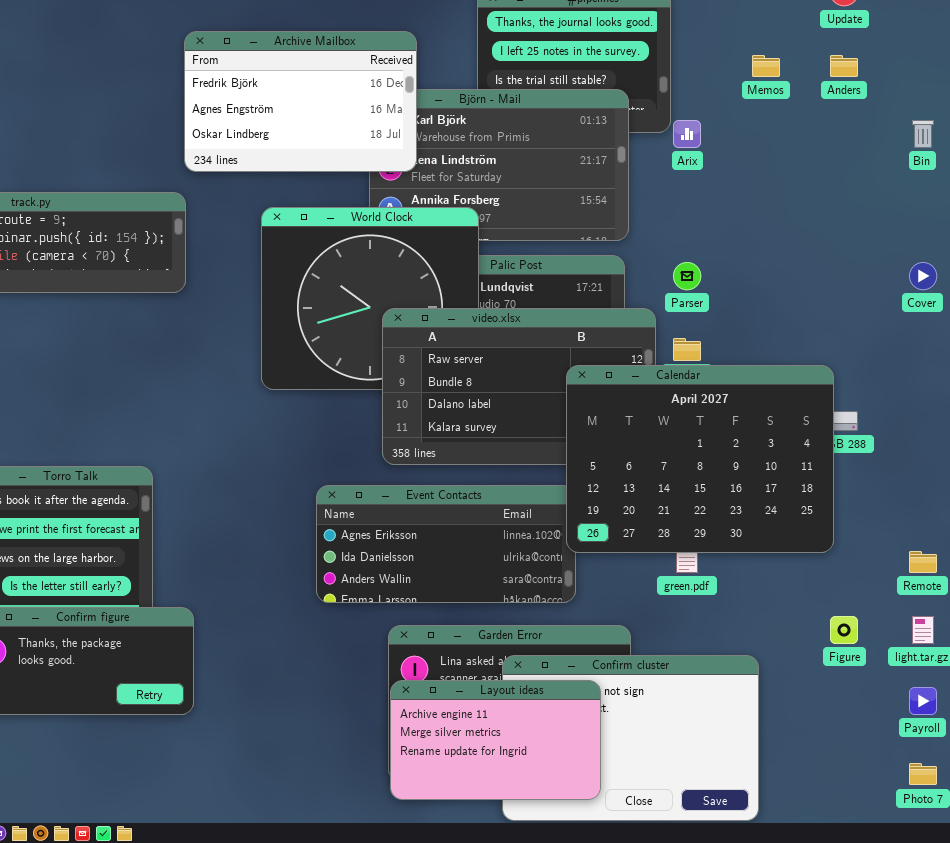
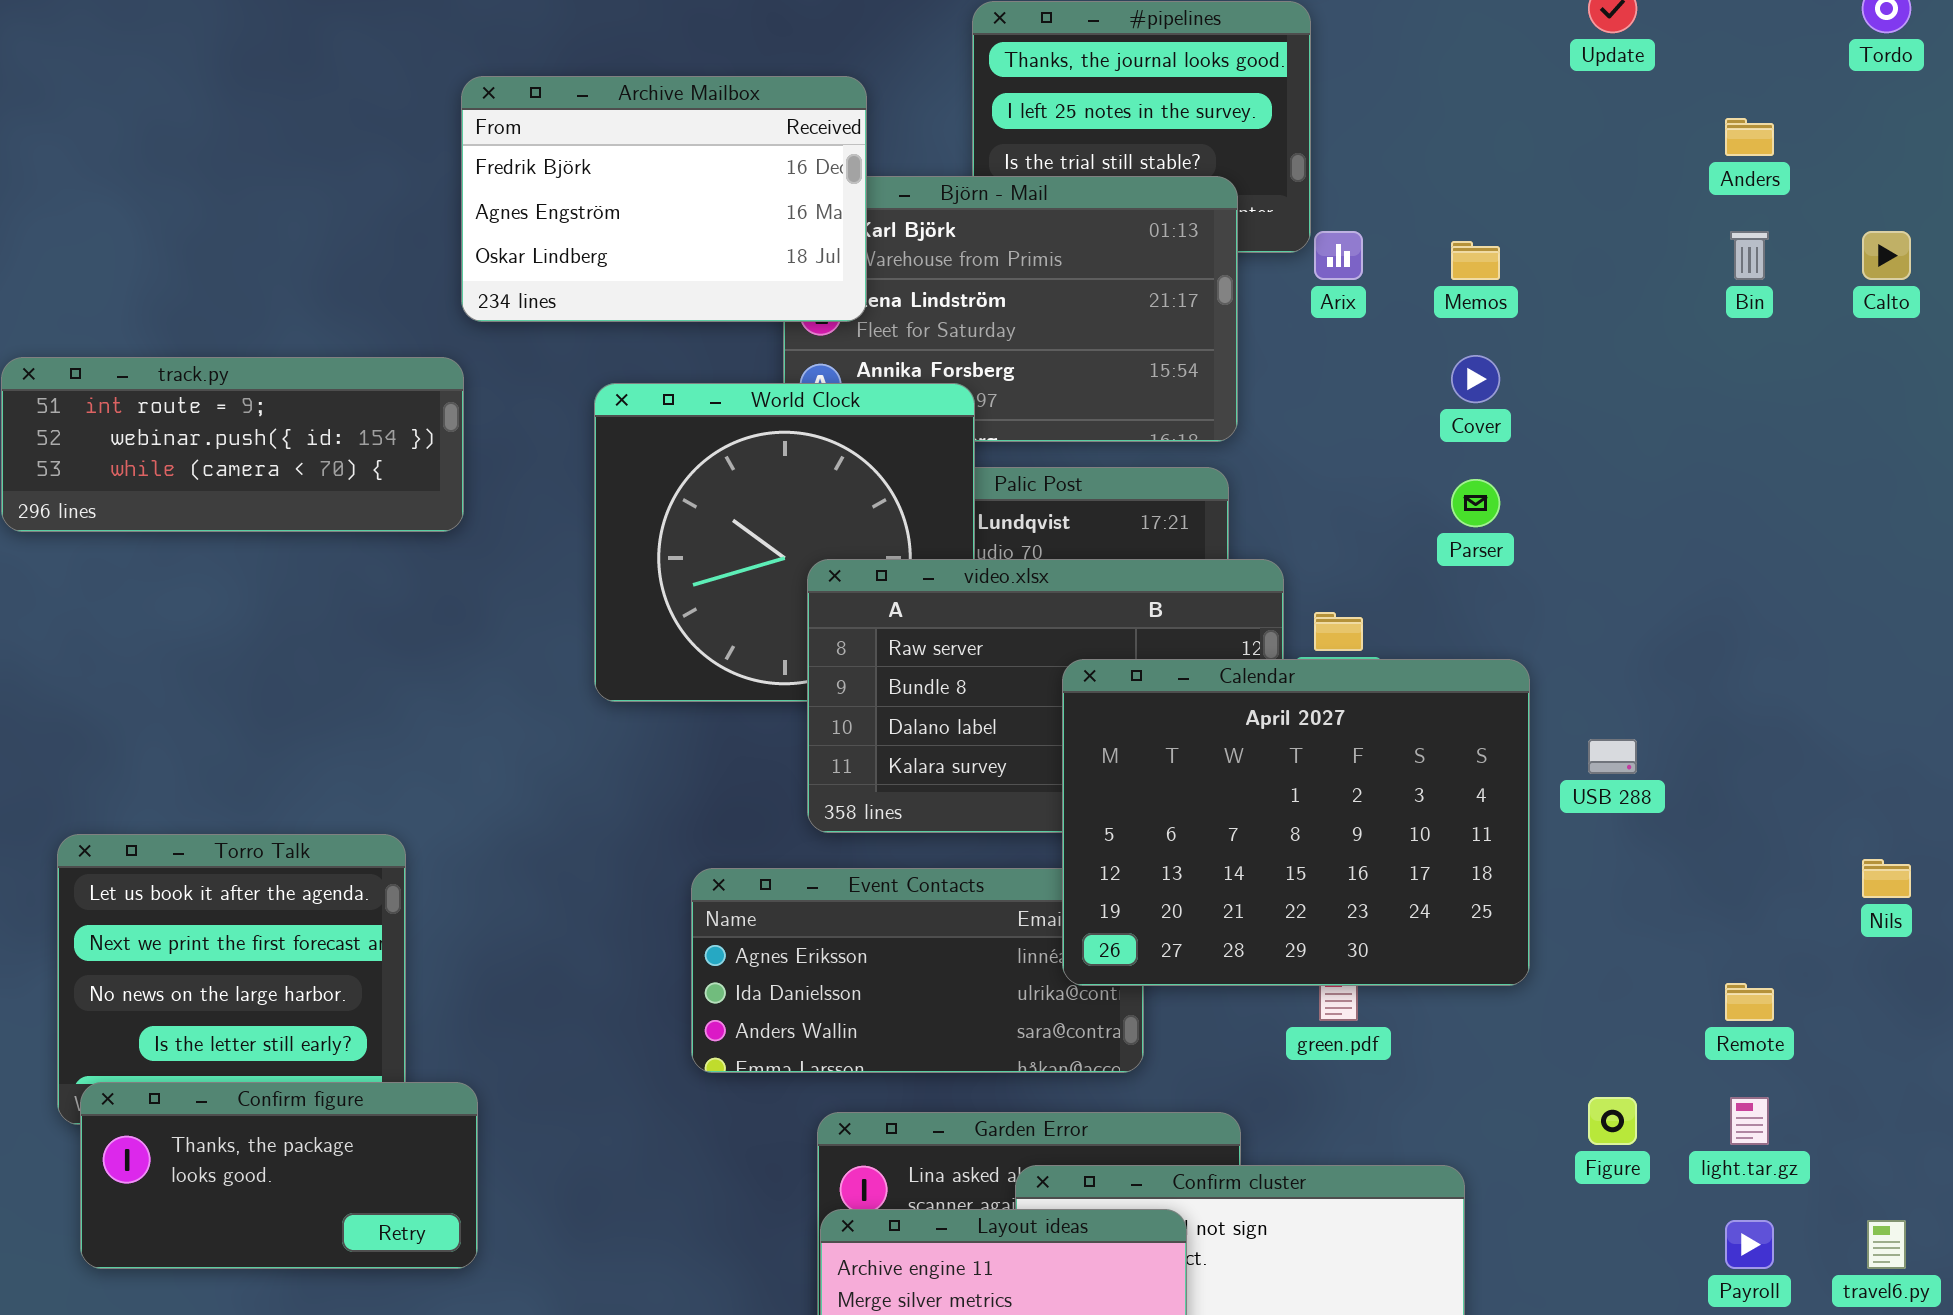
Memos: [752,55,780,77] -> [1451,241,1500,280], moved
Anders: [830,55,858,77] -> [1725,118,1774,156], moved
Parser: [673,262,701,290] -> [1451,479,1500,527], moved
Cover: [909,262,937,290] -> [1451,355,1500,403], moved
Calendar: [566,365,834,553] -> [1062,659,1530,986], moved

